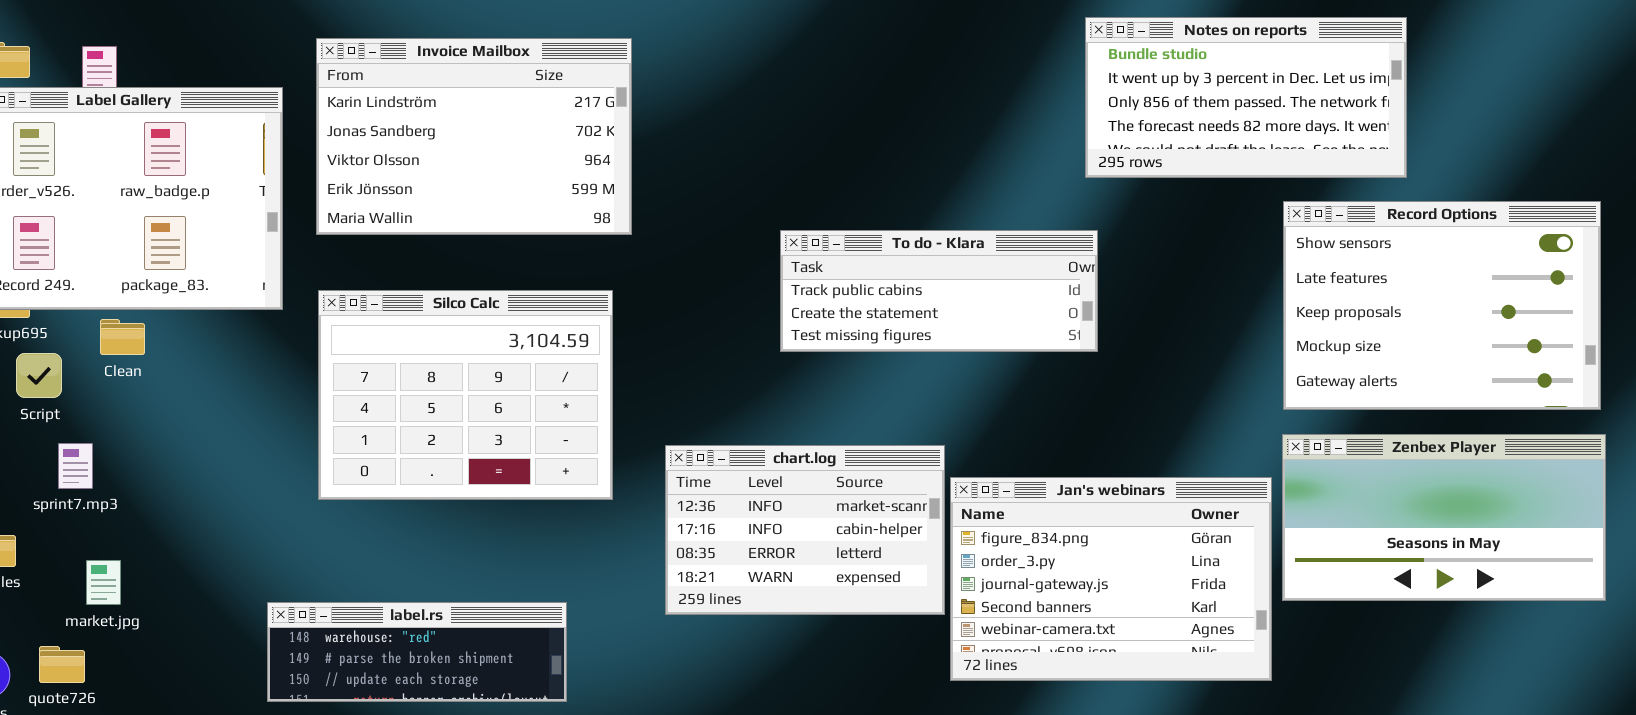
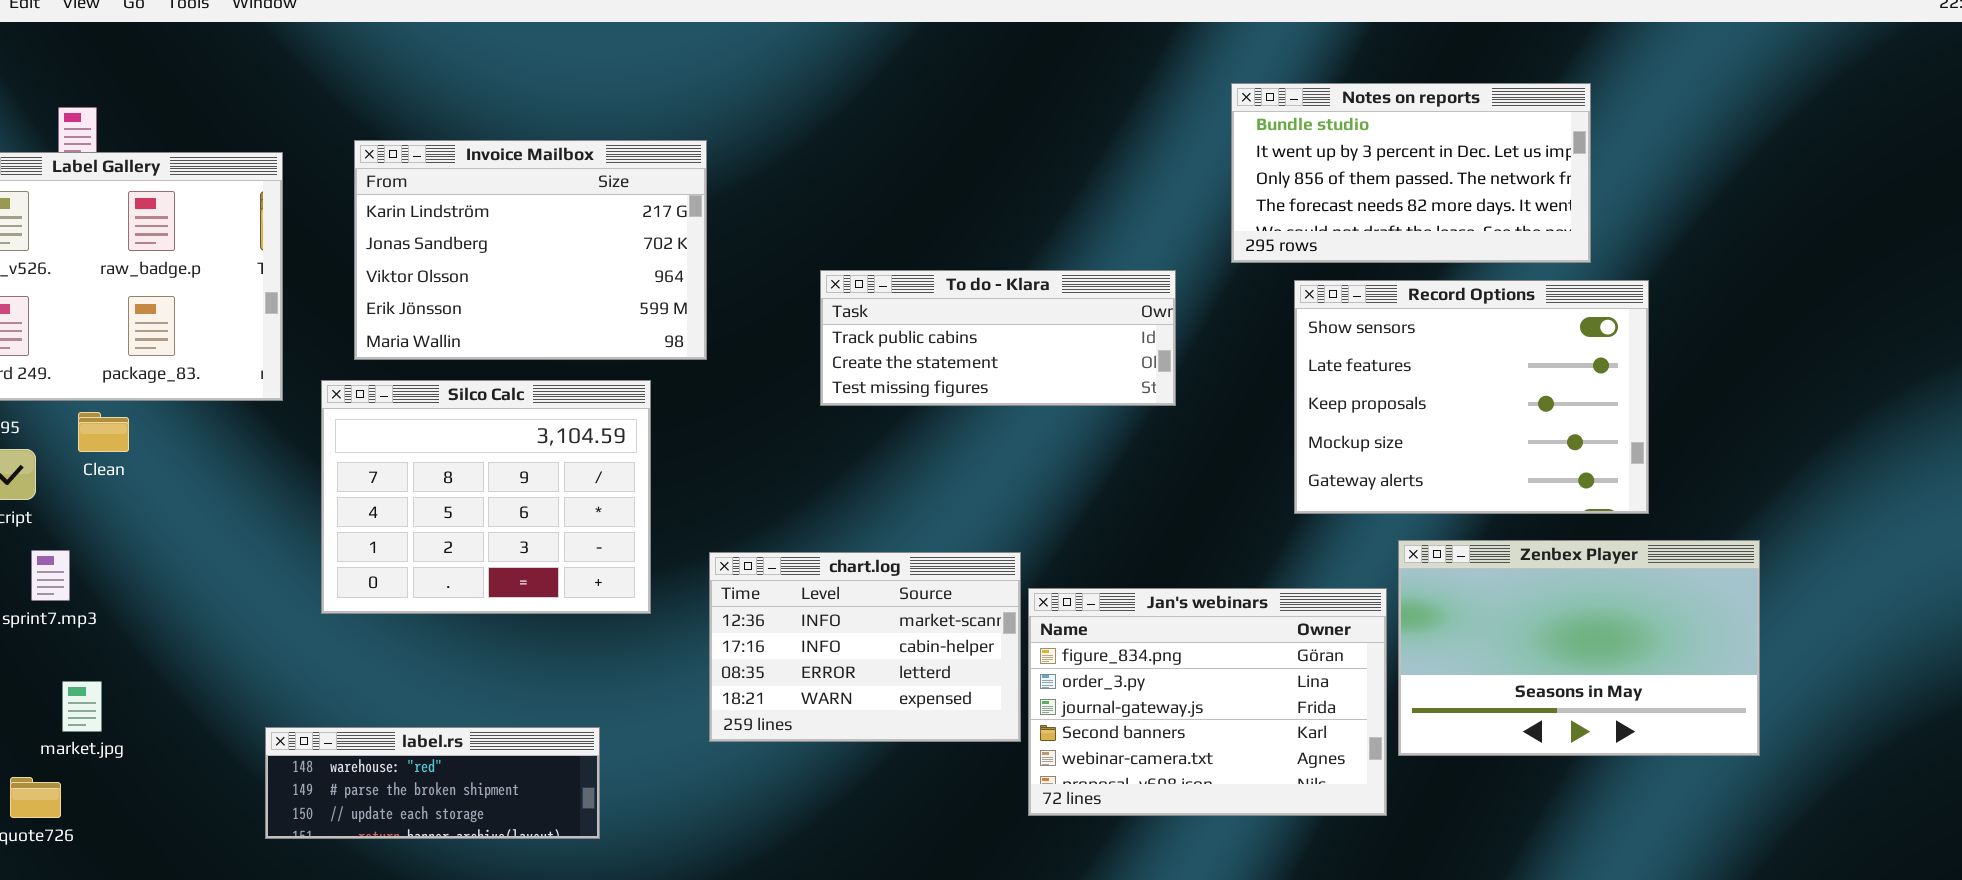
Notes on reports: [1085,17,1407,178] -> [1231,83,1591,263], moved
Invoice Mailbox: [316,38,632,235] -> [354,140,707,360], moved
Record Options: [1283,201,1601,410] -> [1294,280,1649,514], moved
To do - Klara: [780,230,1098,352] -> [820,270,1176,406], moved
Zenbex Player: [1282,434,1606,601] -> [1398,540,1760,756], resized

